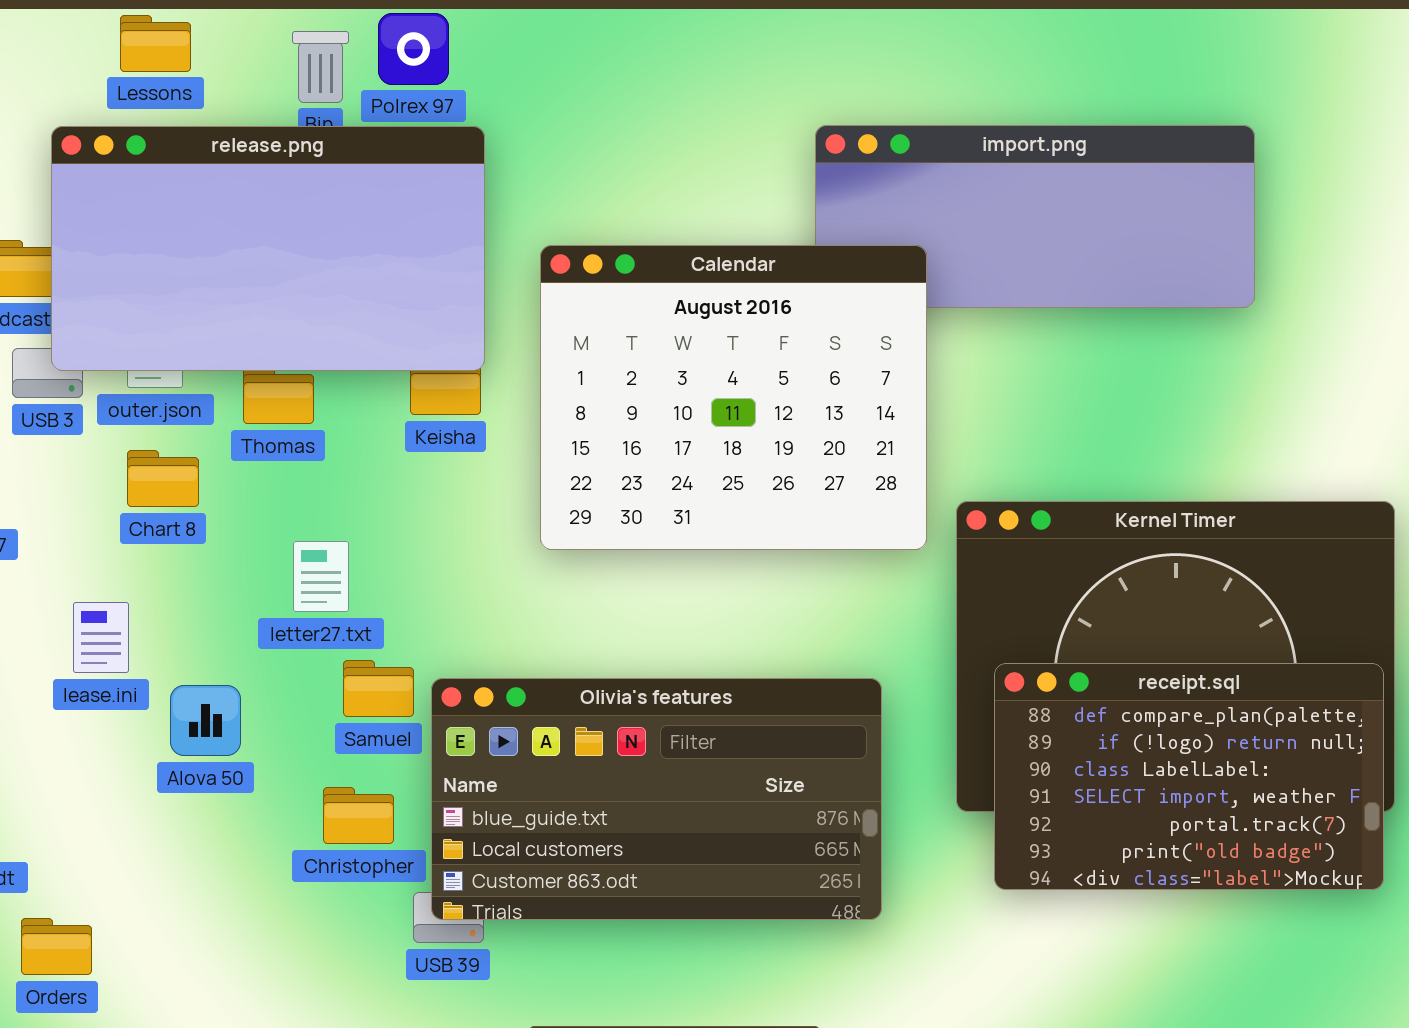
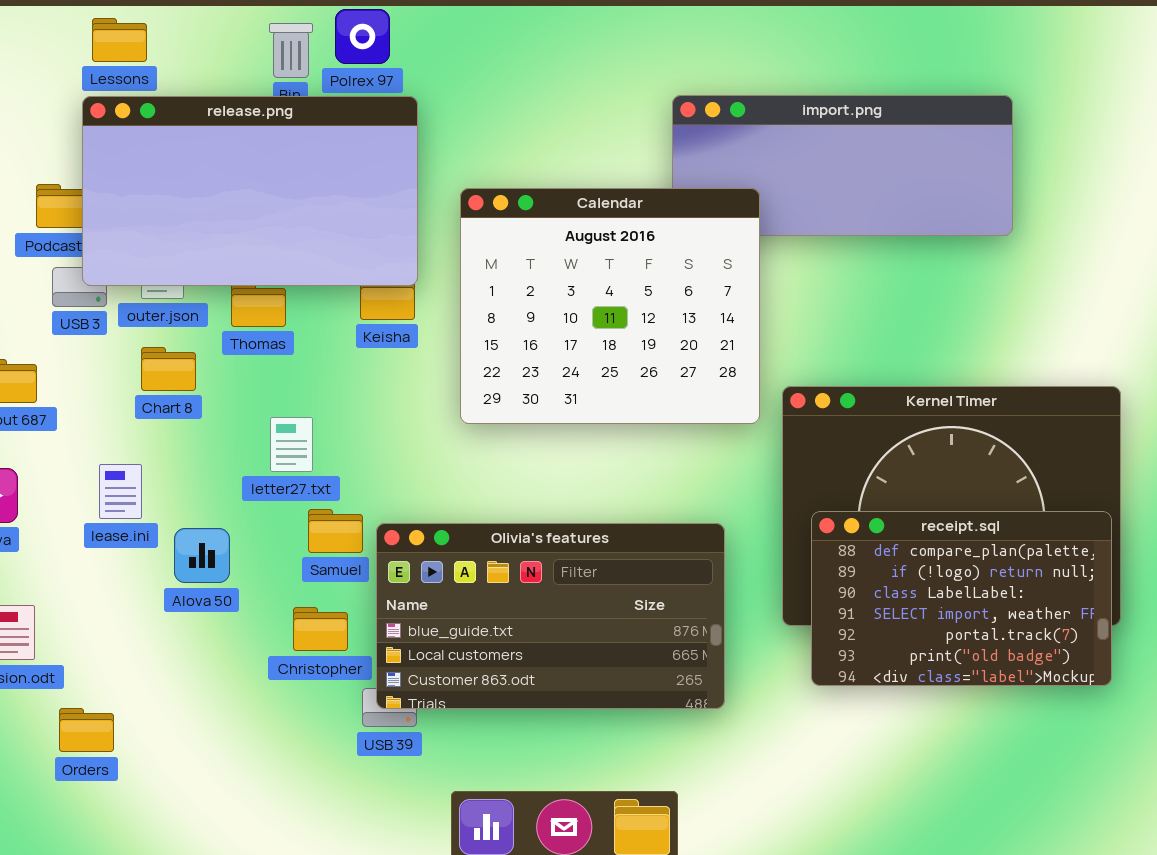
Lessons: [120,15,191,72] -> [92,18,147,62], moved

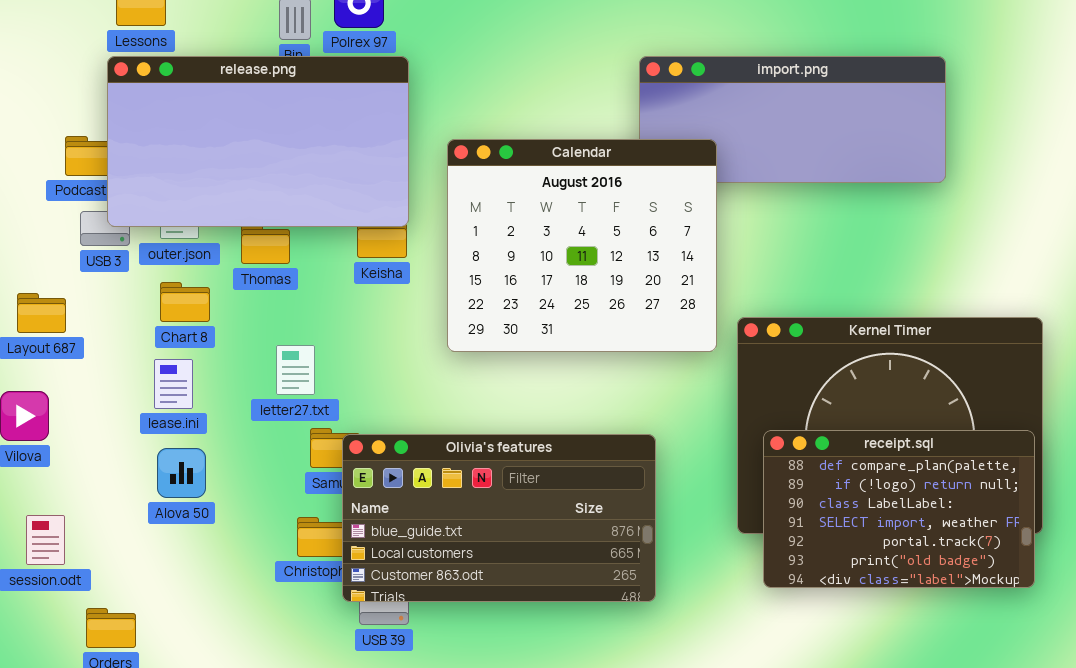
lease.ini: [99,464,142,519] -> [154,359,193,409], moved
Olivia's features: [376,523,725,709] -> [342,434,656,602], moved
Alova 50: [174,528,230,583] -> [157,448,206,498], moved

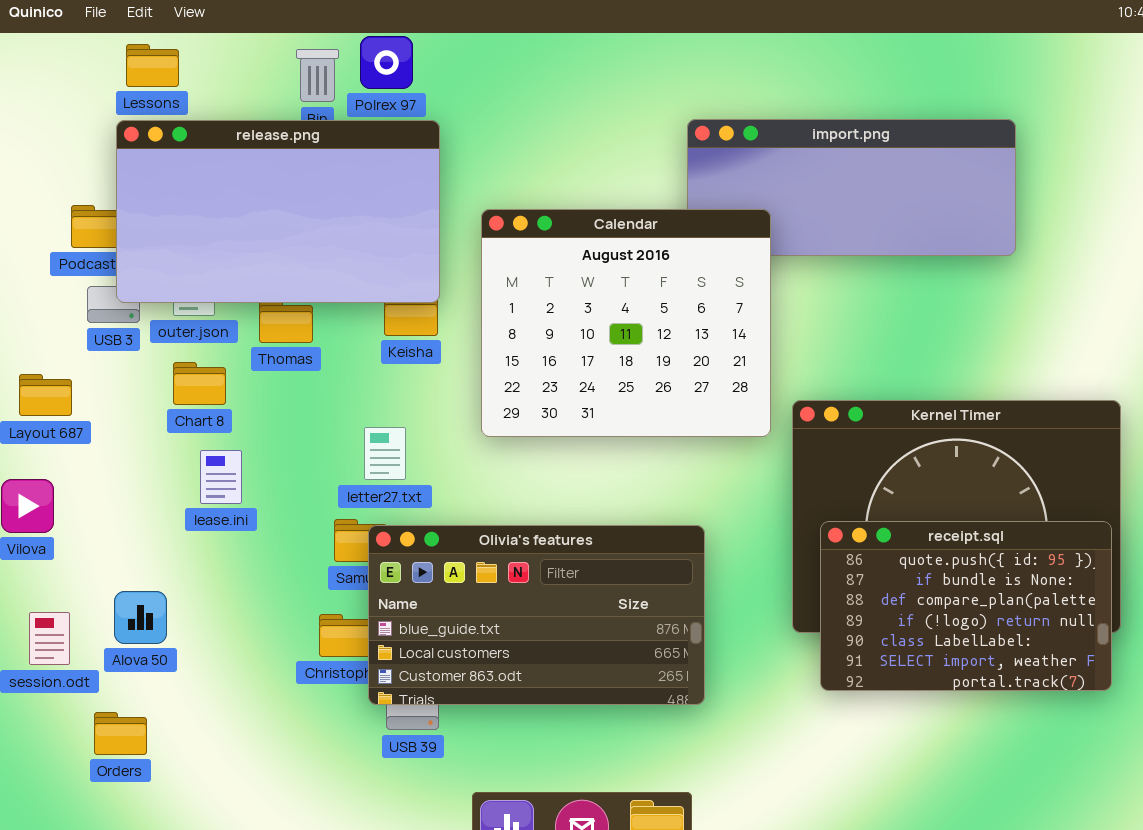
letter27.txt: [276,345,315,395] -> [364,427,406,480], moved
lease.ini: [154,359,193,409] -> [200,450,242,504], moved
receipt.sql: [763,430,1035,588] -> [820,521,1112,691], scrolled up 2 rows
Alova 50: [157,448,206,498] -> [114,591,167,644], moved

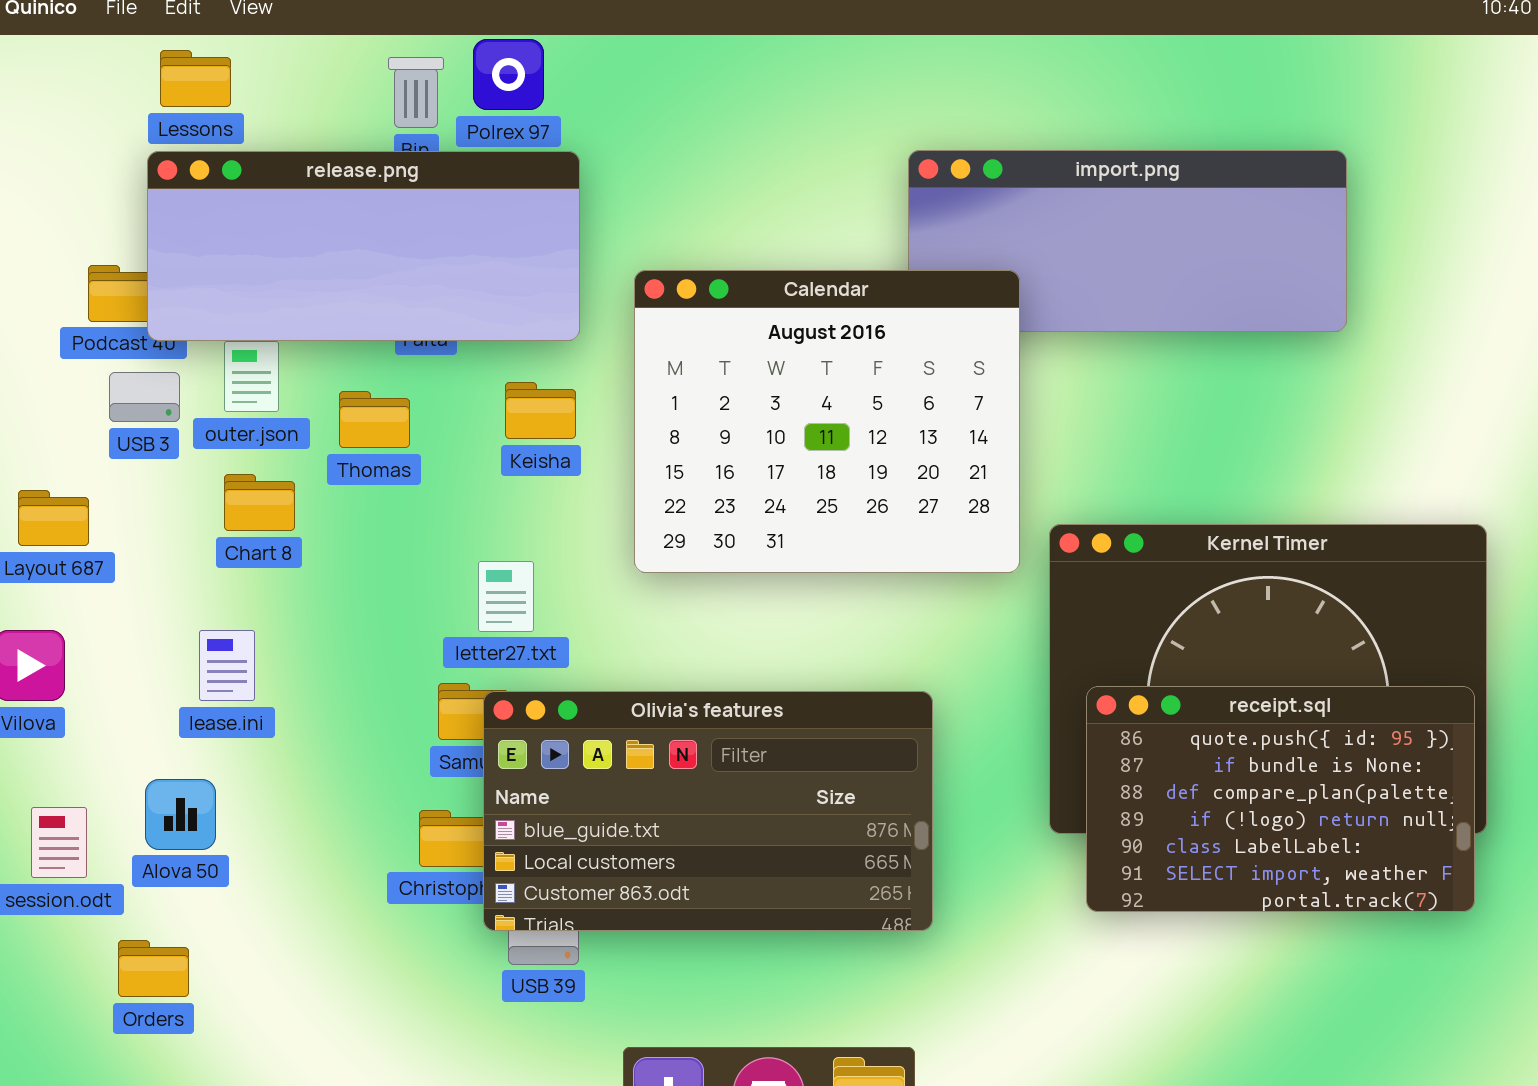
release.png: [116,120,440,303] -> [147,151,580,341], resized
lease.ini: [200,450,242,504] -> [199,630,255,701], moved

